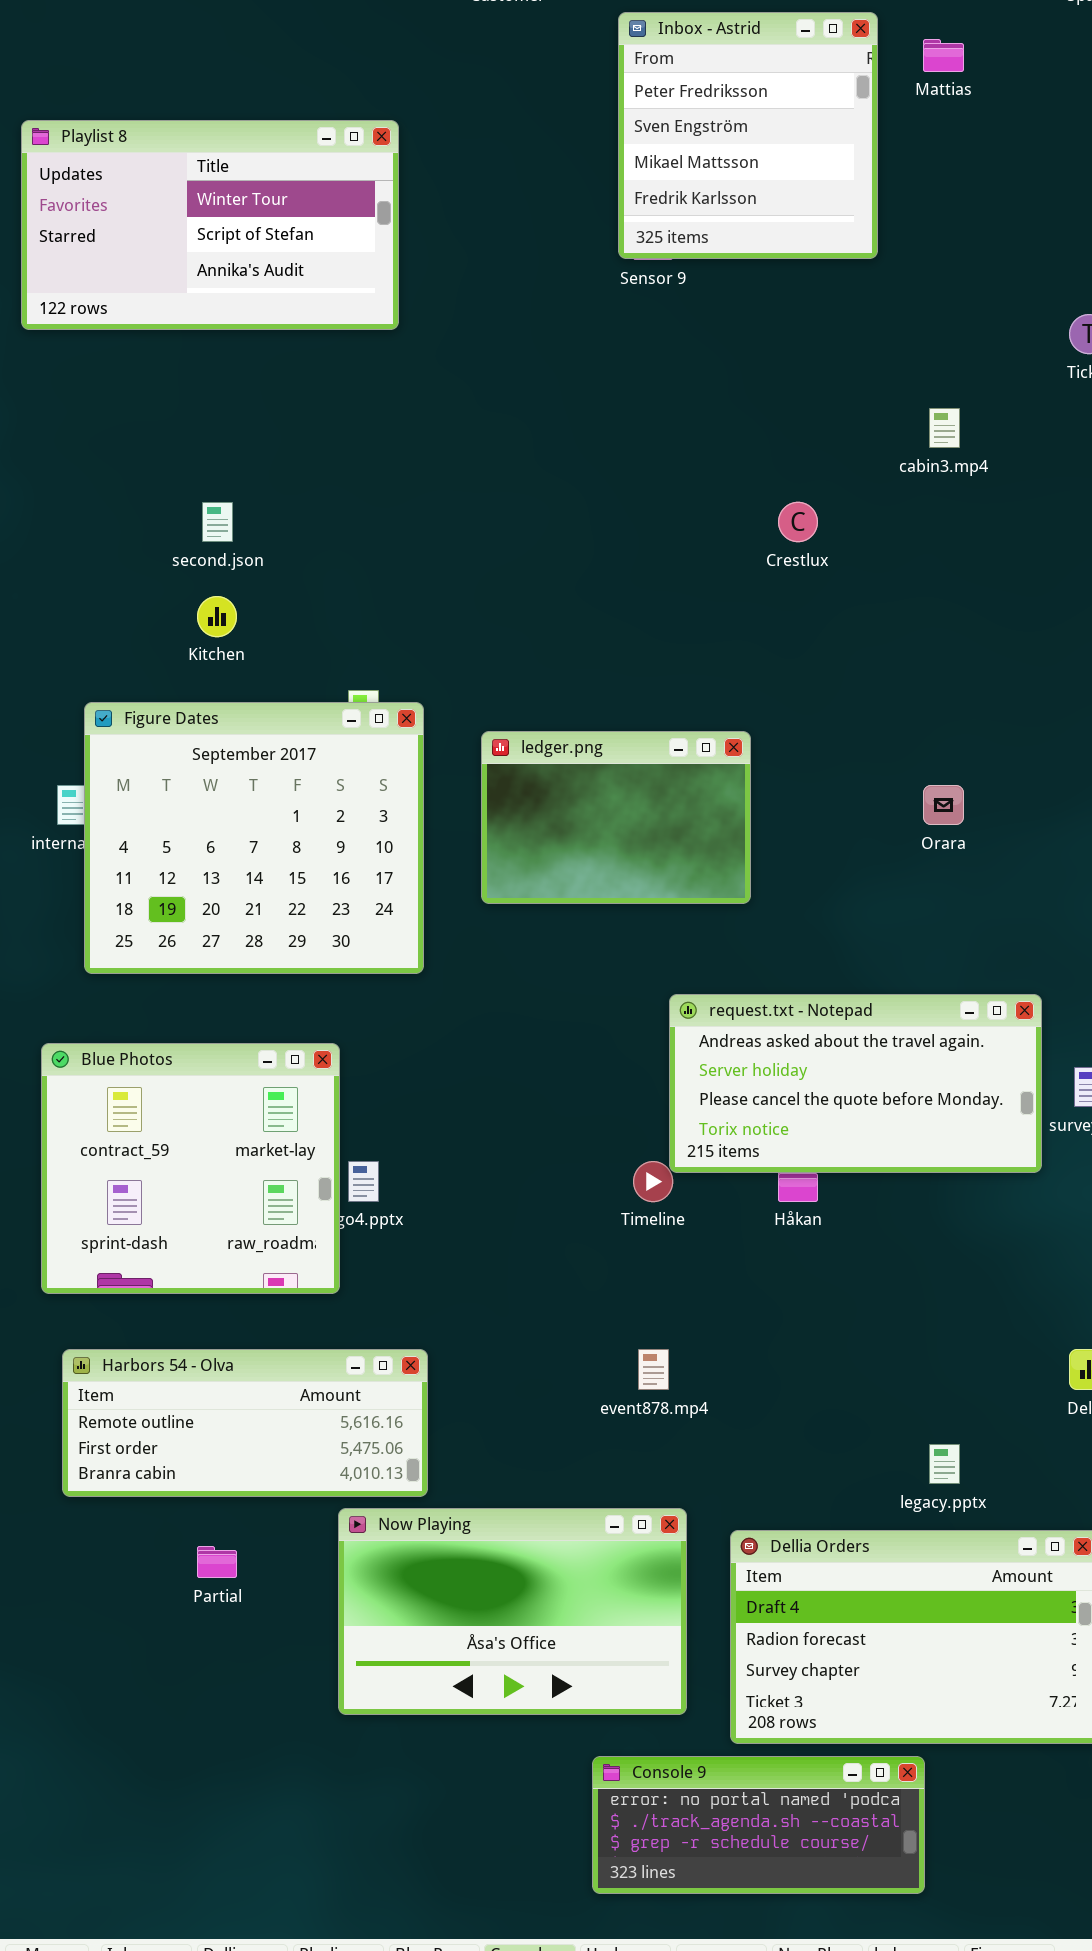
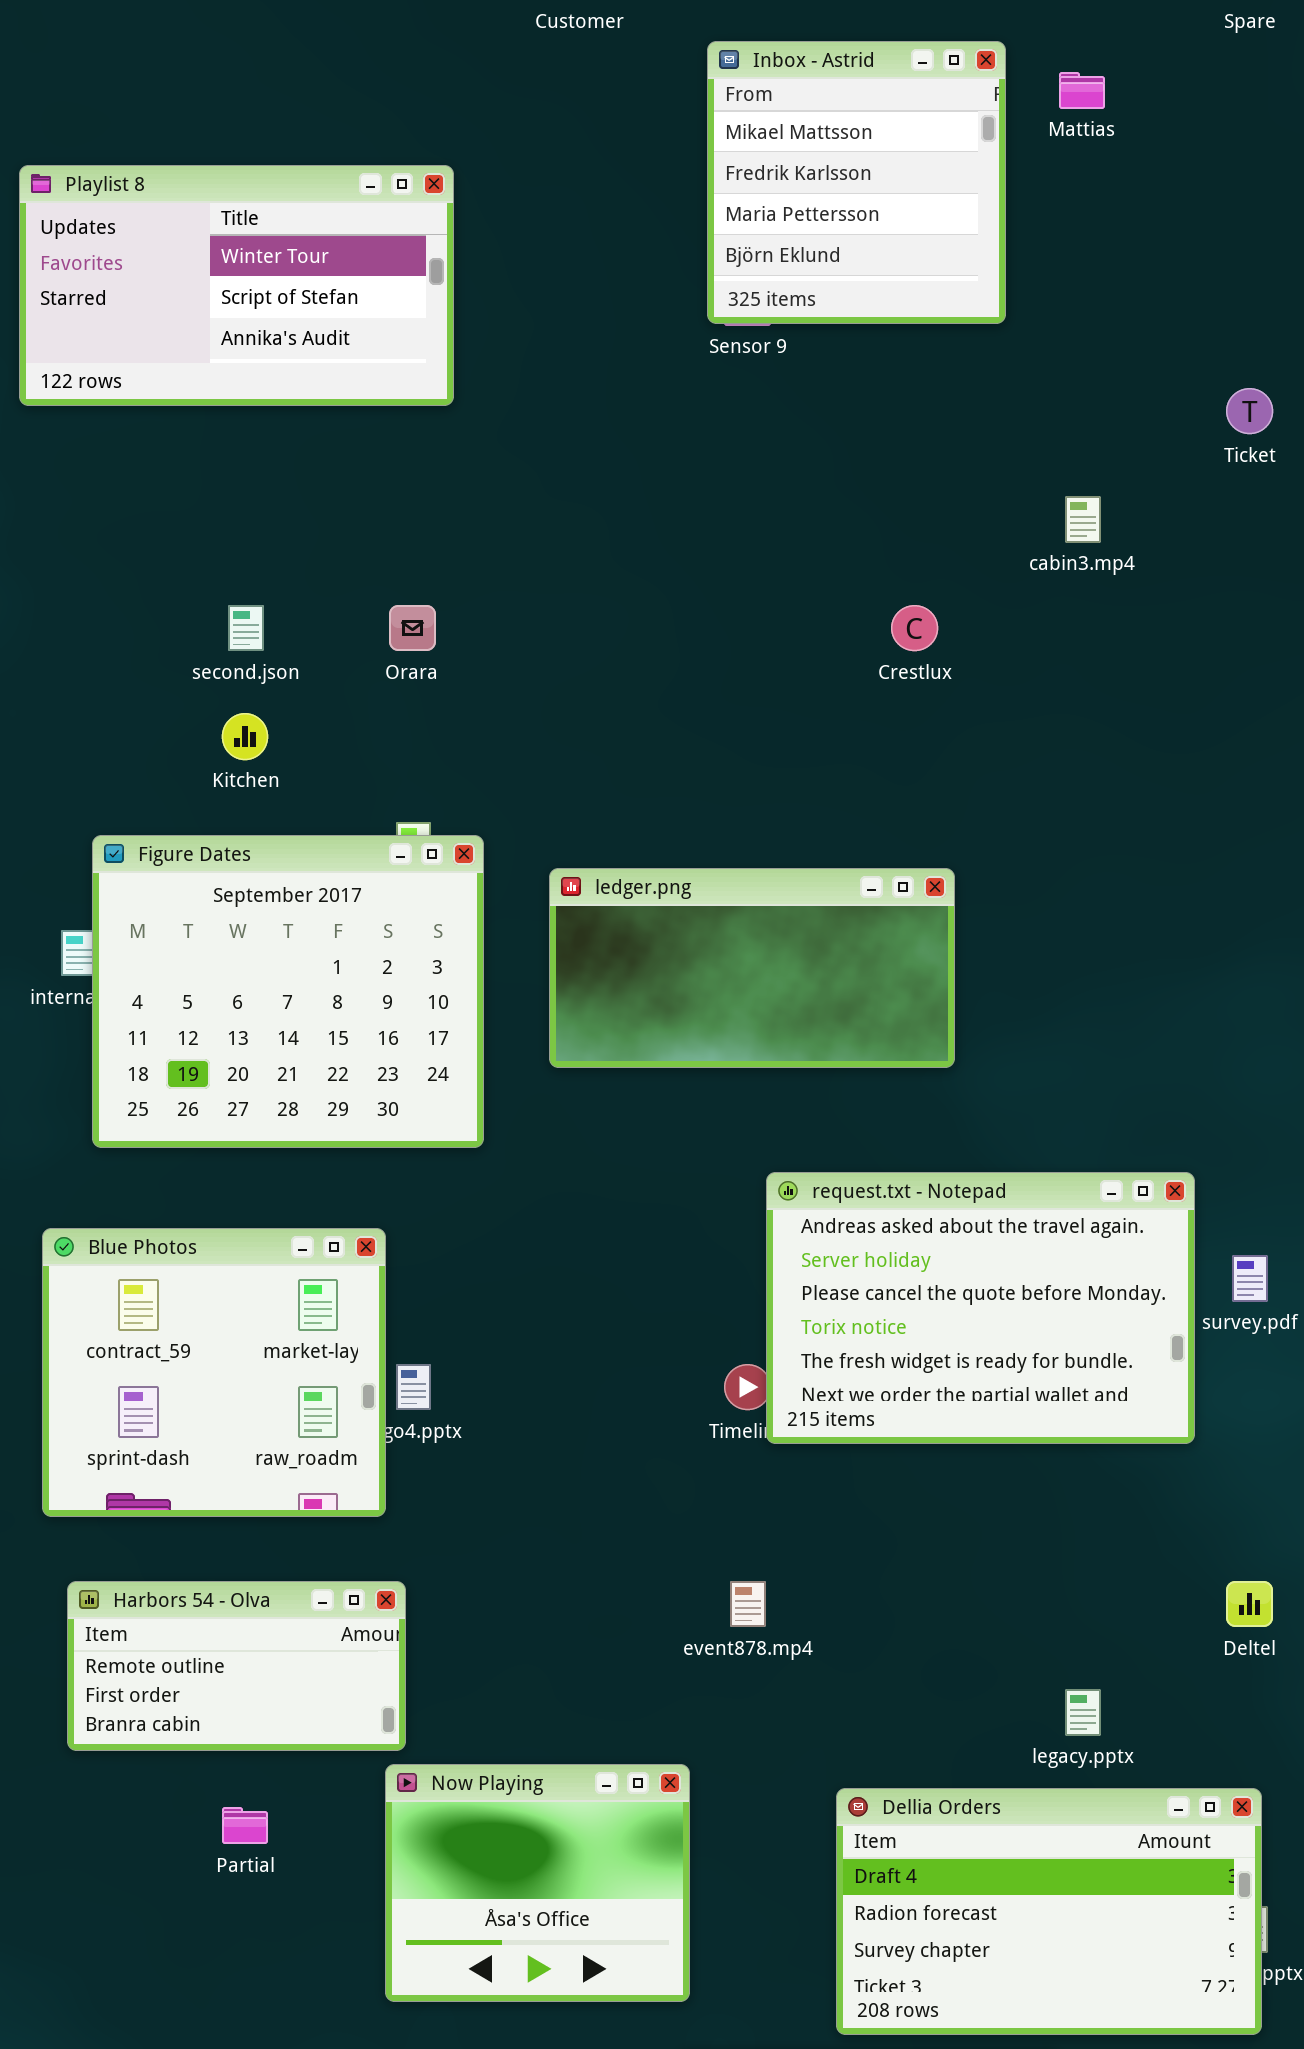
Inbox - Astrid: [618,12,878,259] -> [707,41,1006,324], scrolled down 2 rows
ledger.png: [481,731,751,904] -> [549,868,955,1068], resized
Orara: [923,785,964,825] -> [389,605,436,651], moved
request.txt - Notepad: [669,994,1042,1173] -> [766,1172,1195,1444], resized
Harbors 54 - Olva: [62,1349,428,1497] -> [67,1581,406,1751], resized
Now Playing: [338,1508,687,1715] -> [385,1764,690,2002], resized

